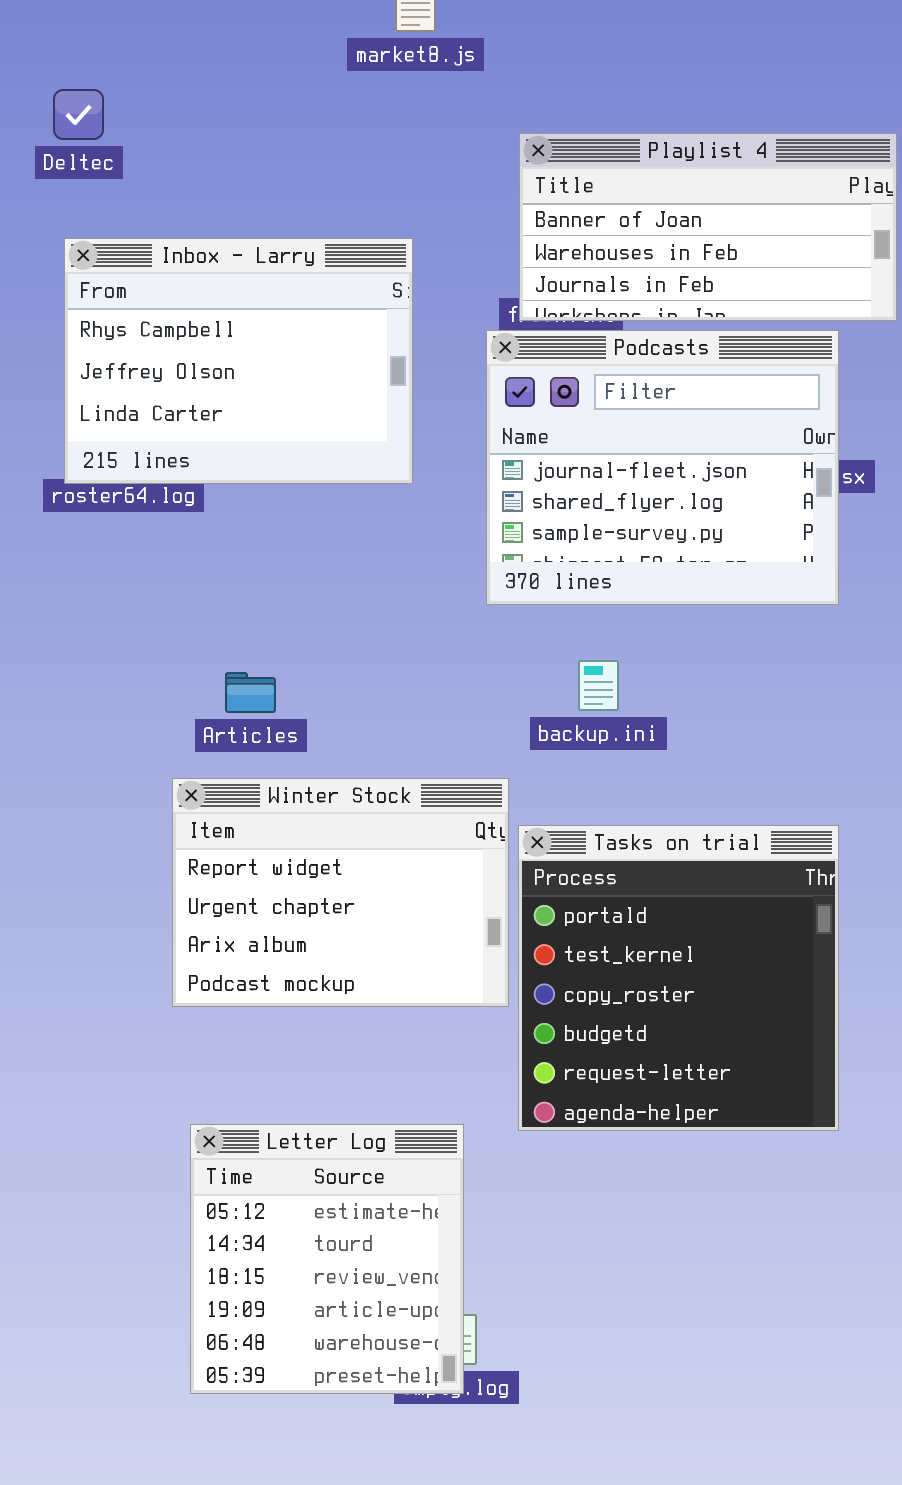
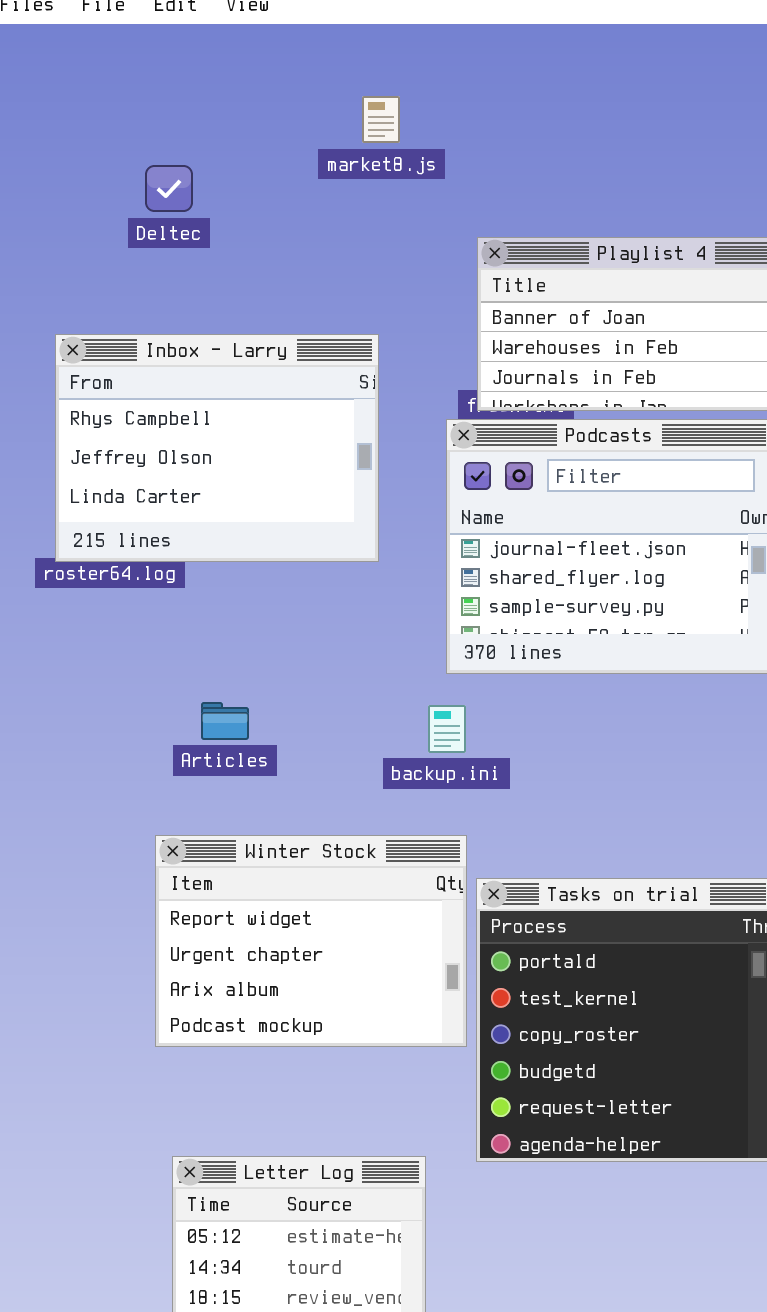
Deltec: [53,89,104,140] -> [145,165,193,212], moved
backup.ini: [578,660,619,711] -> [428,705,466,753], moved
Articles: [225,672,276,713] -> [201,702,249,740], moved

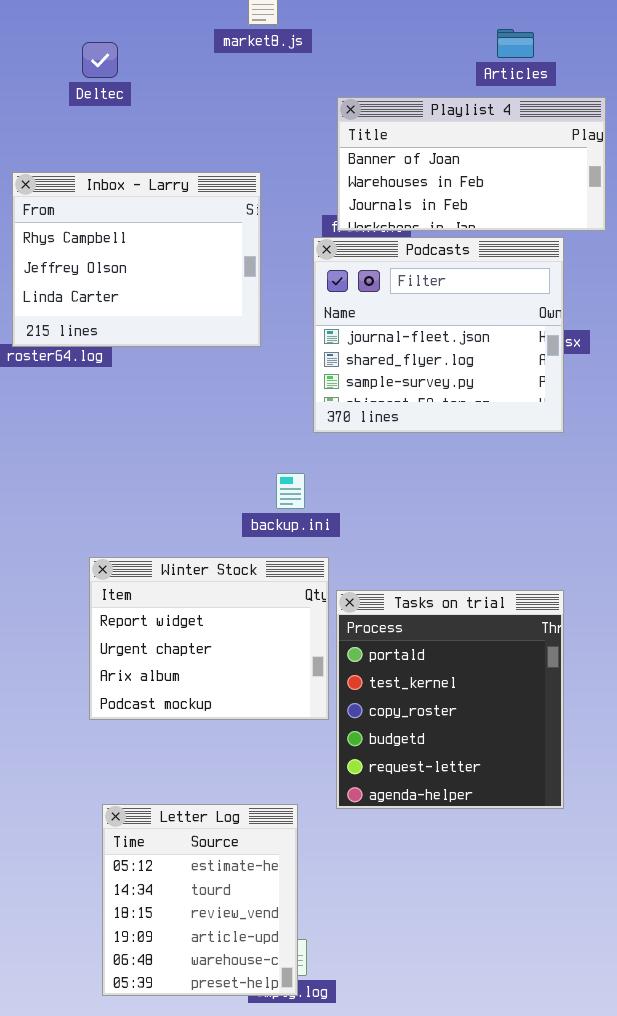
Articles: [201,702,249,740] -> [497,29,534,58], moved
backup.ini: [428,705,466,753] -> [276,473,305,509], moved

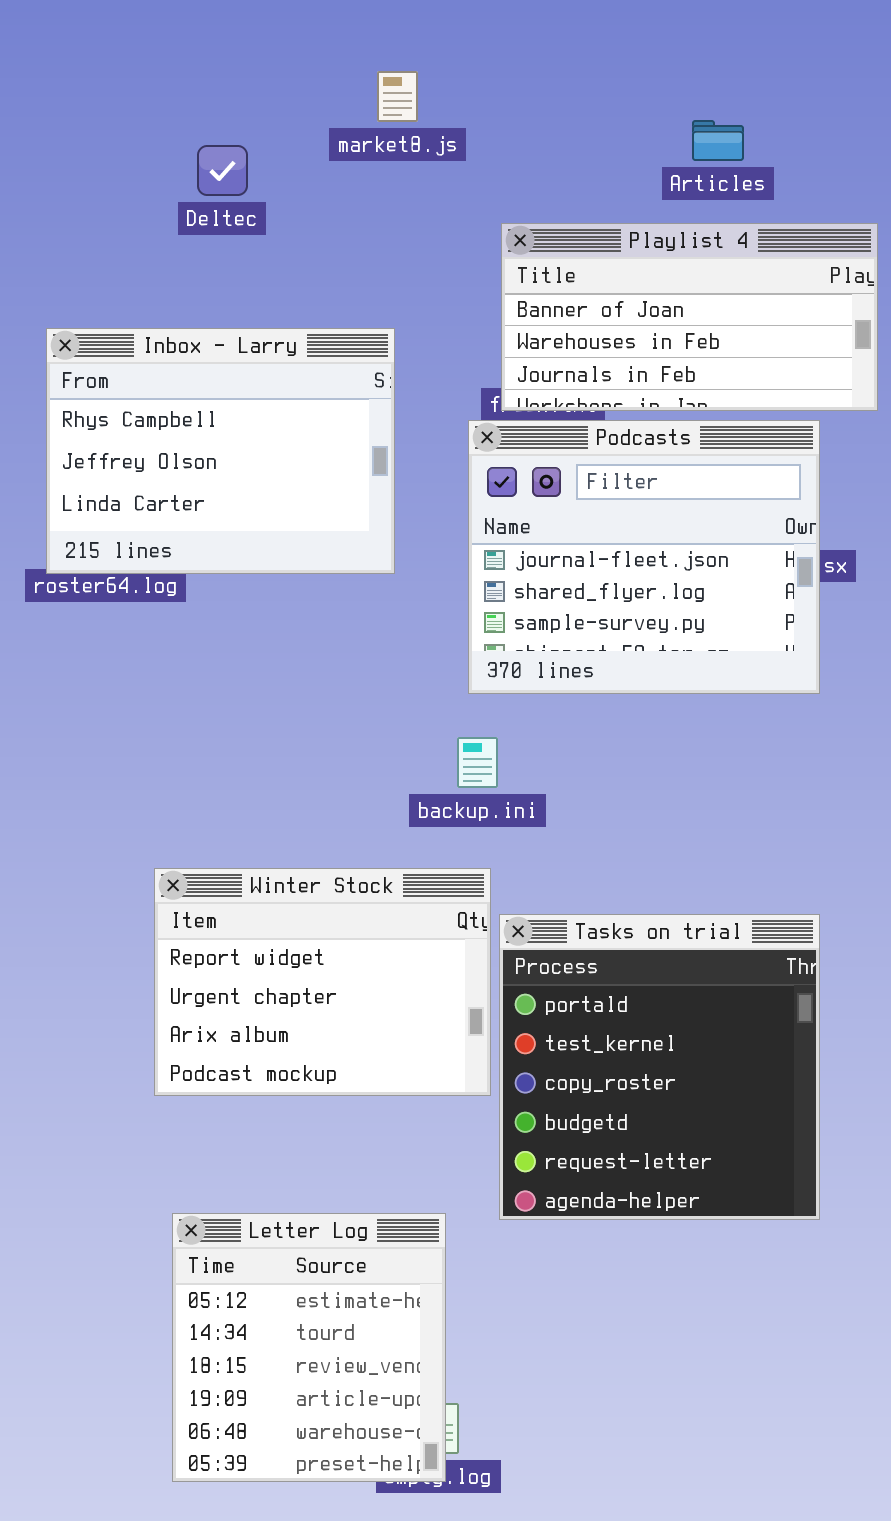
Articles: [497,29,534,58] -> [692,120,744,161], moved
Deltec: [82,42,118,78] -> [197,145,248,196], moved
backup.ini: [276,473,305,509] -> [457,737,498,788], moved

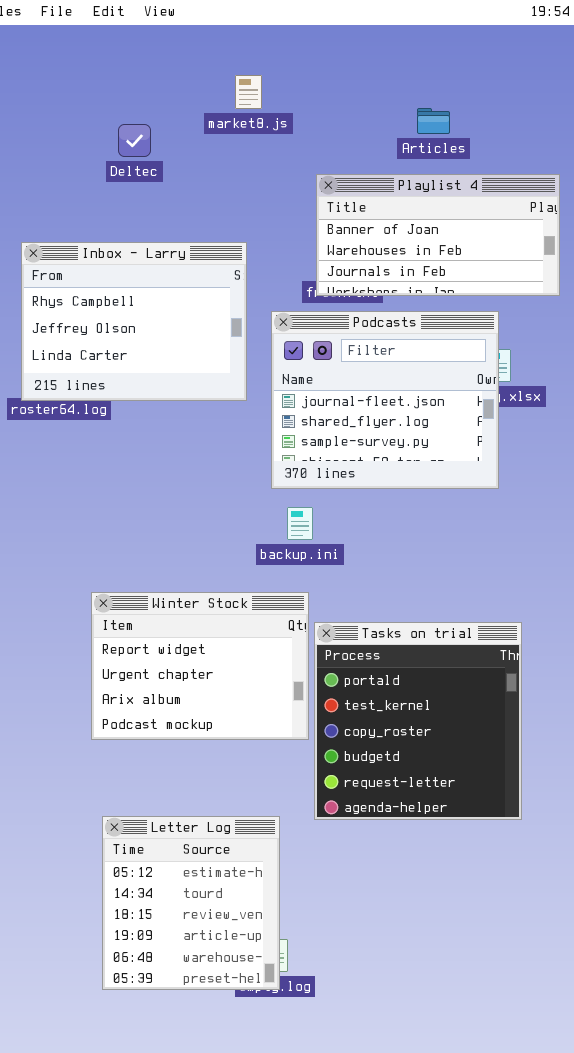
Articles: [692,120,744,161] -> [417,108,450,134], moved
Podcasts: [468,420,820,694] -> [271,311,499,489], moved

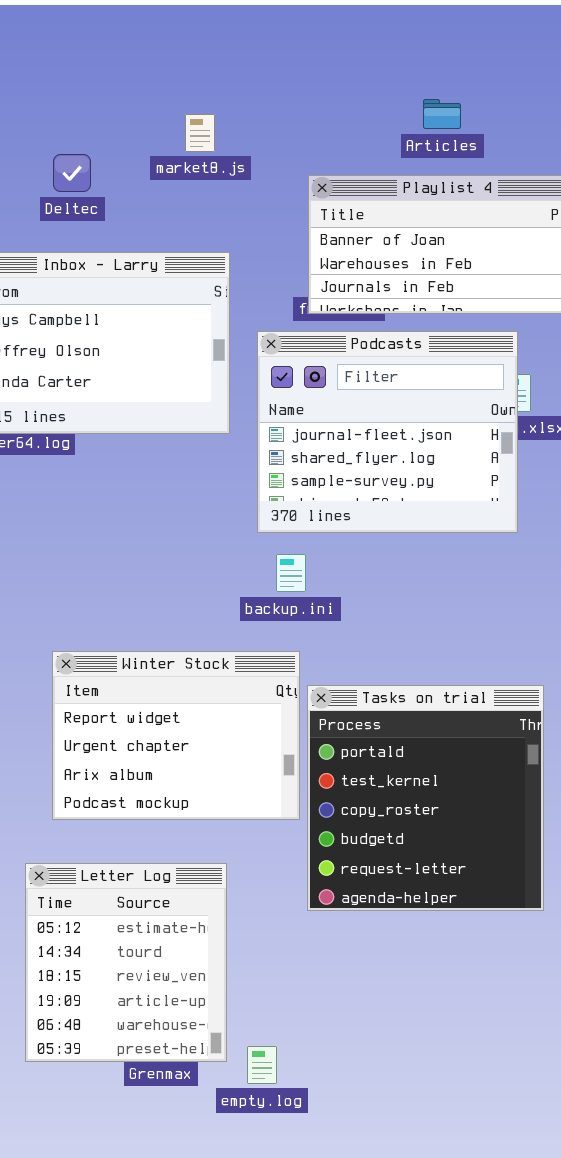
market8.js: [235,75,262,109] -> [185,114,215,152], moved
Deltec: [118,124,151,157] -> [53,154,91,192], moved
Letter Log: [102,816,280,990] -> [25,863,227,1062], moved

